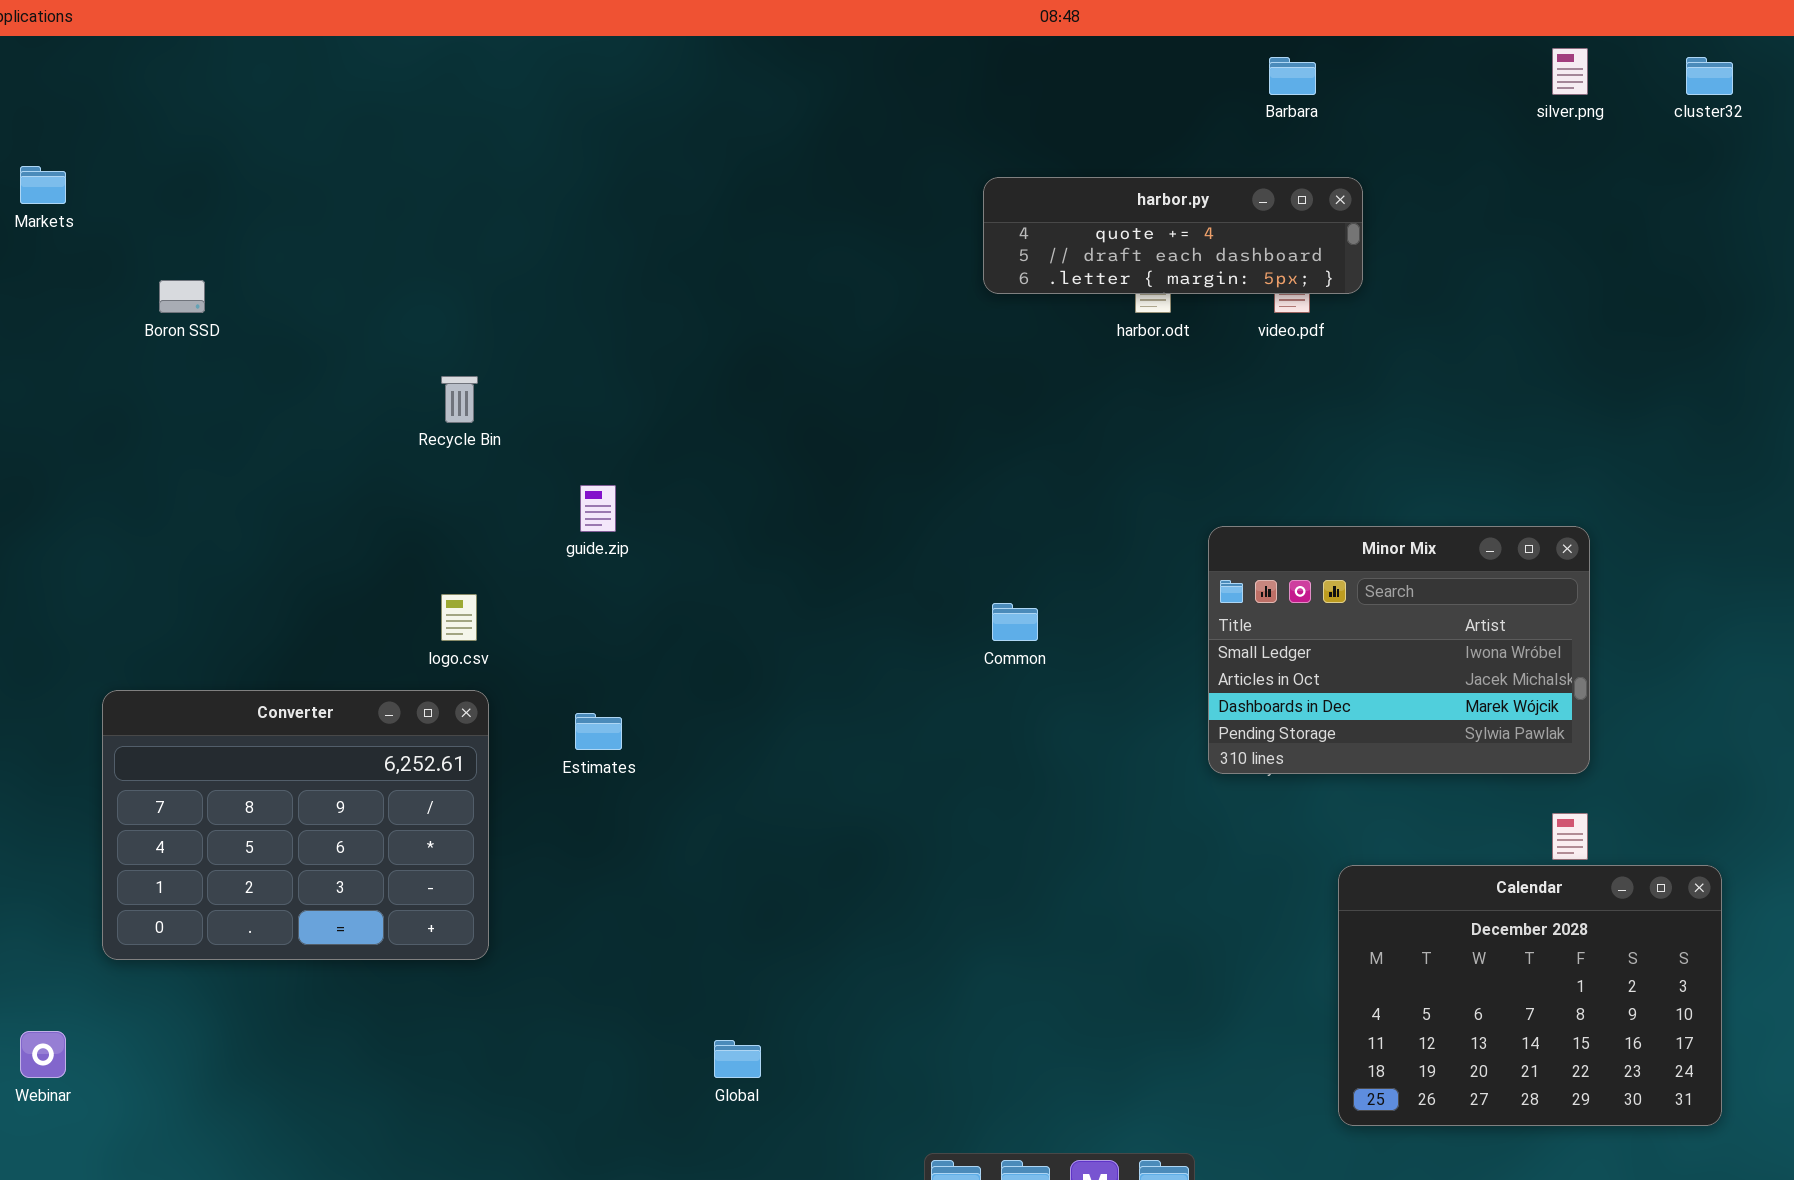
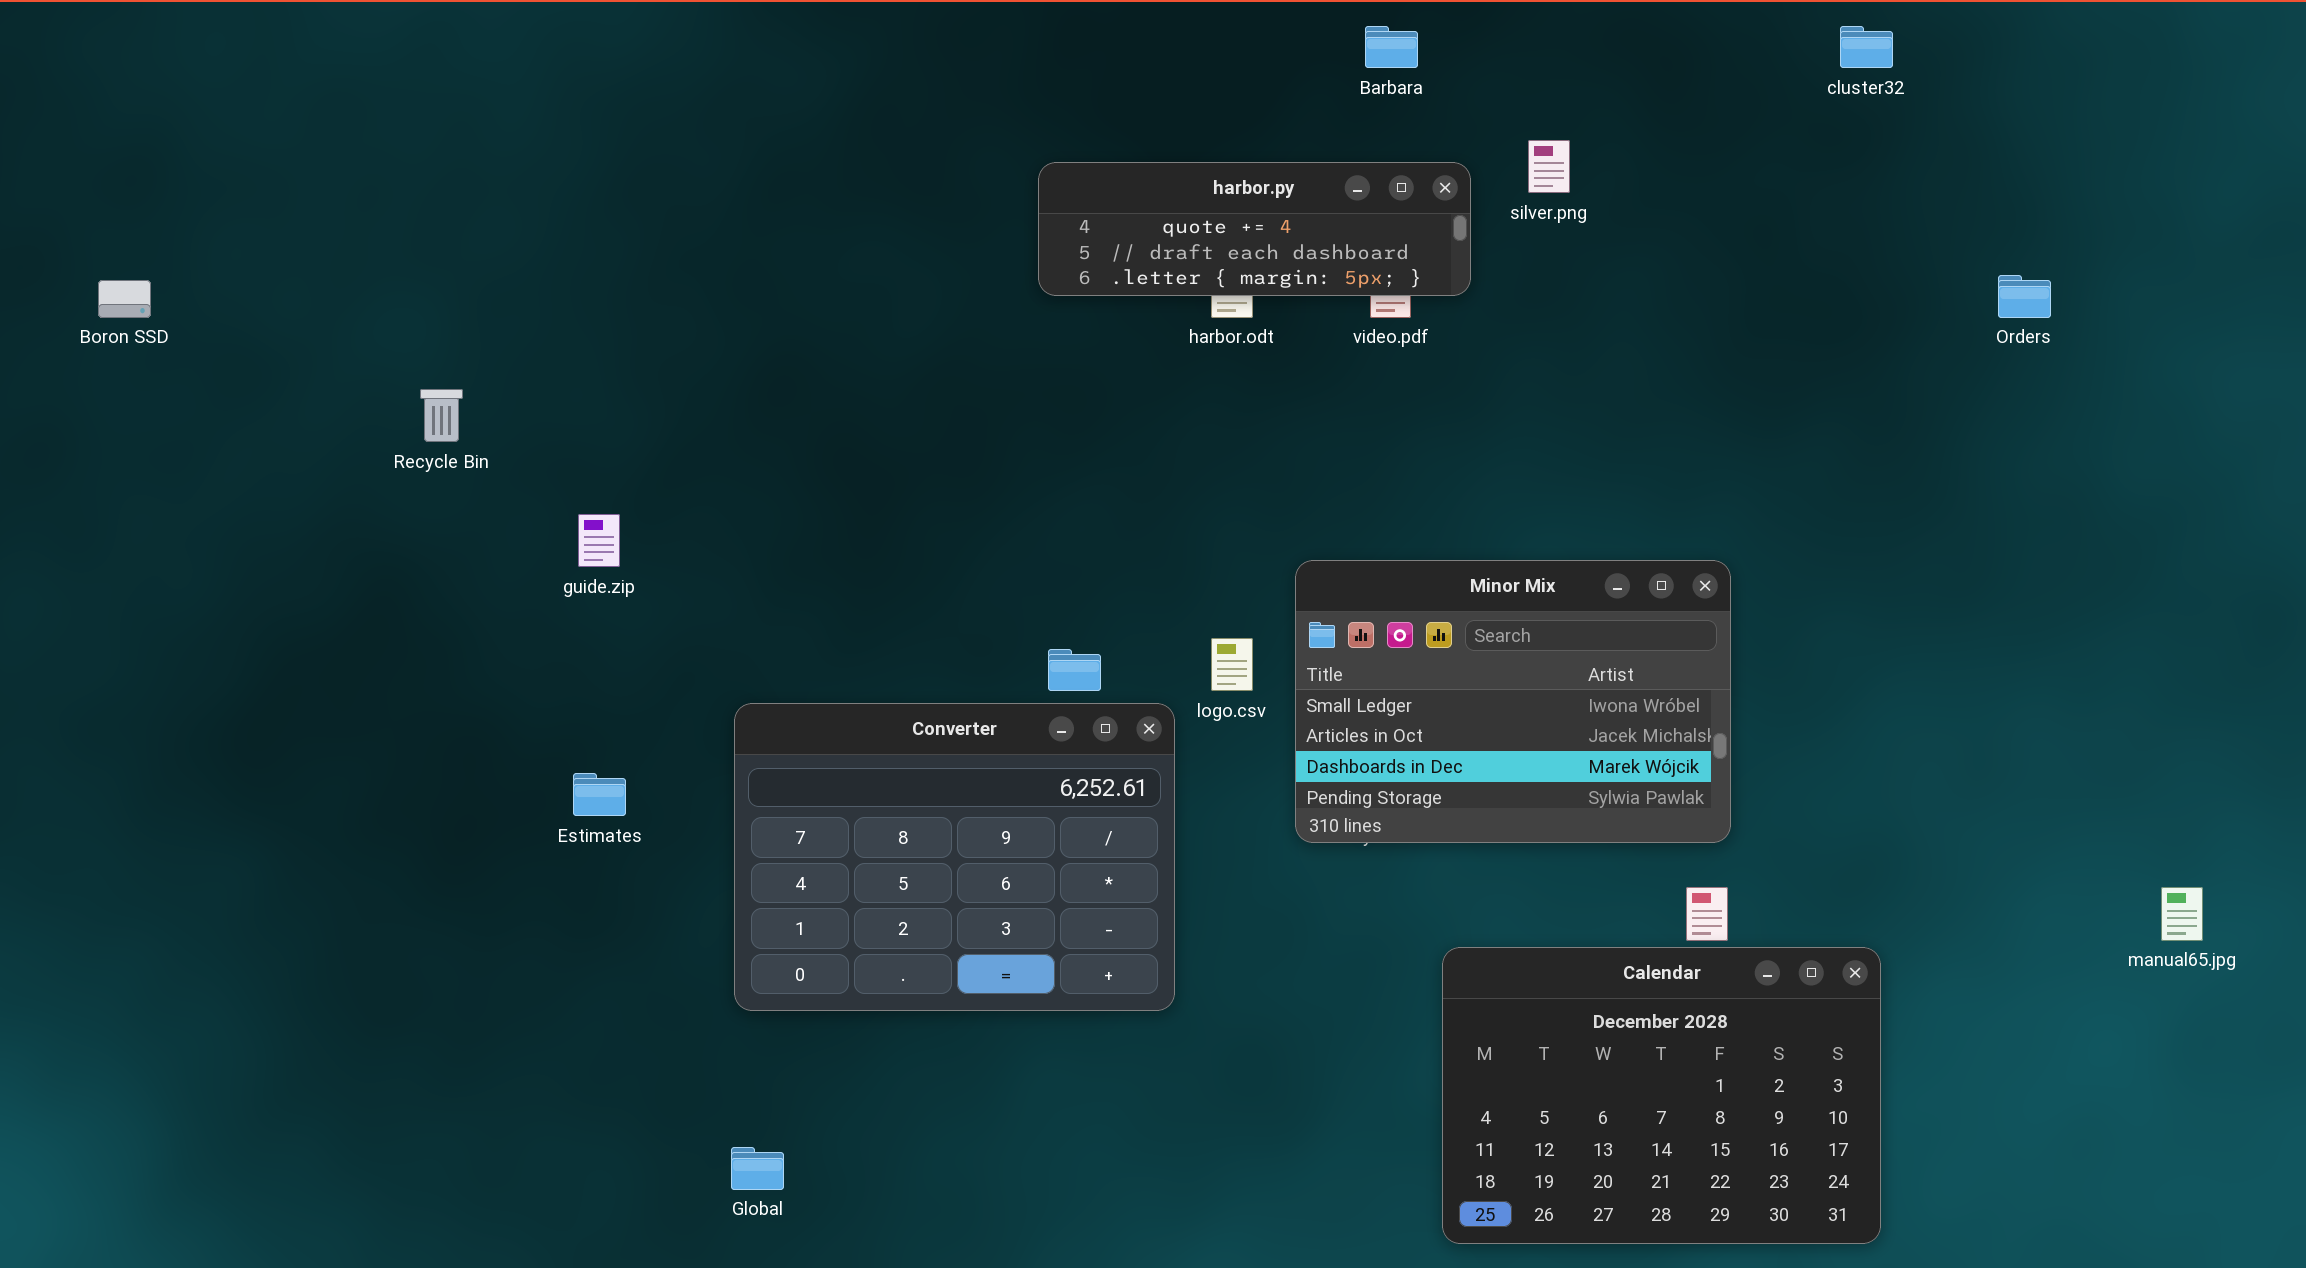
silver.png: [1552,48,1588,95] -> [1528,140,1570,193], moved
logo.csv: [441,594,477,641] -> [1211,638,1253,691], moved
Converter: [102,690,489,960] -> [734,703,1175,1011], moved

